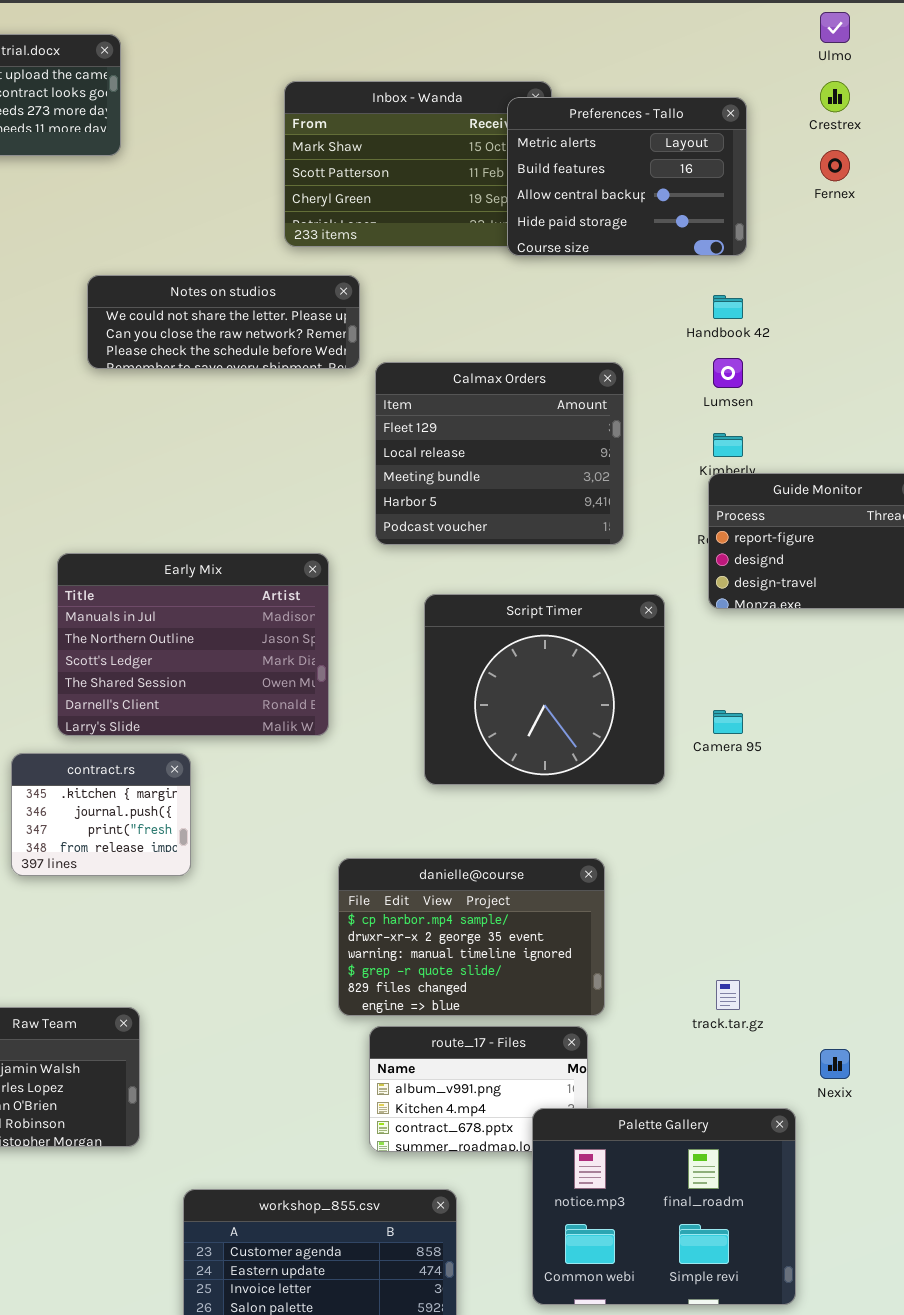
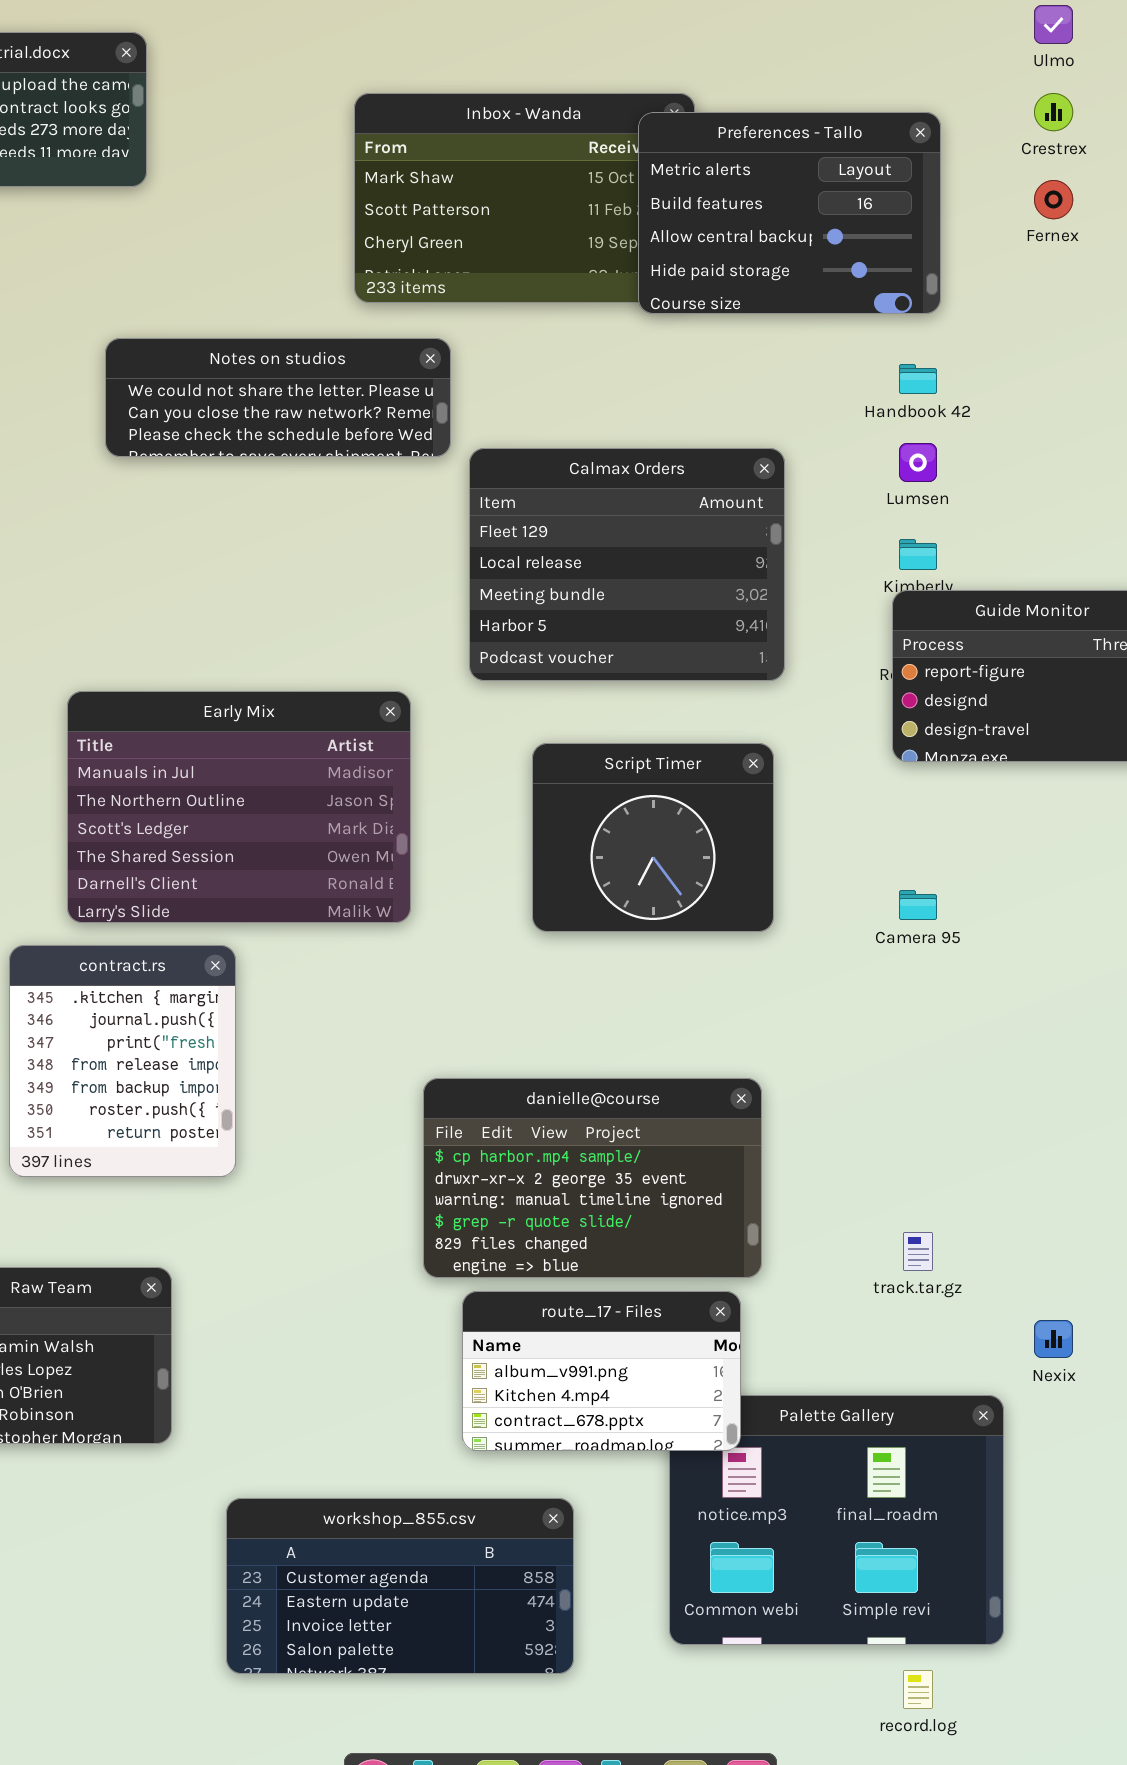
Script Timer: [424,594,665,785] -> [532,743,774,932], resized
contract.rs: [11,753,191,876] -> [9,945,236,1177], resized
route_17 - Files: [369,1026,588,1152] -> [462,1291,741,1451], raised

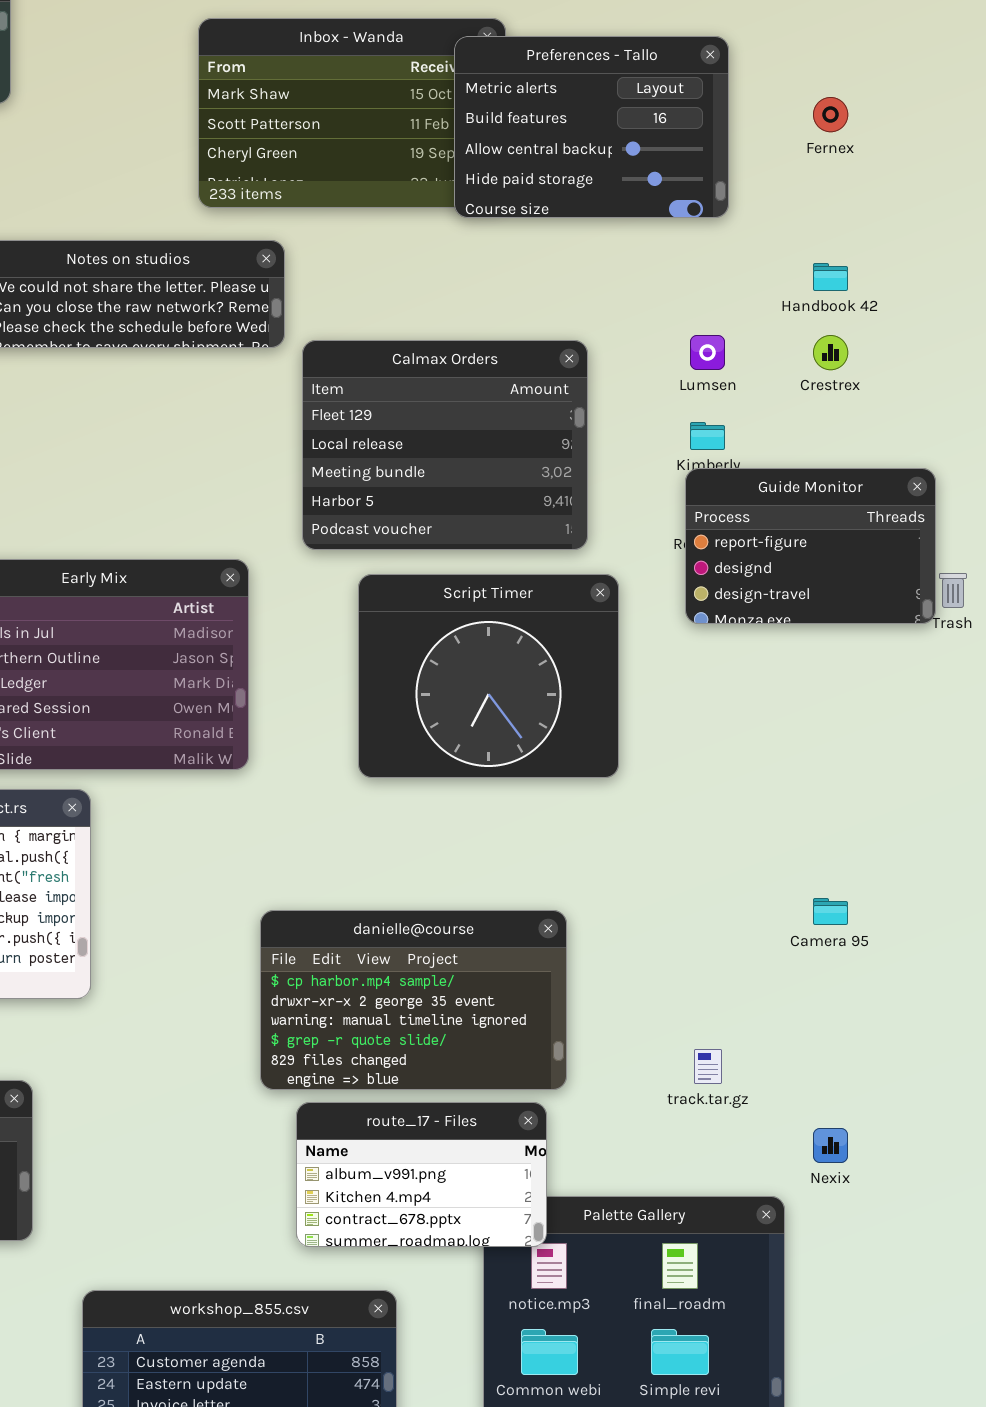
Crestrex: [1034,93,1073,131] -> [813,335,848,370], moved
Handbook 42: [899,364,937,394] -> [813,263,848,291], moved
Script Timer: [532,743,774,932] -> [358,574,619,778], resized
Camera 95: [899,890,937,920] -> [813,898,848,925], moved

